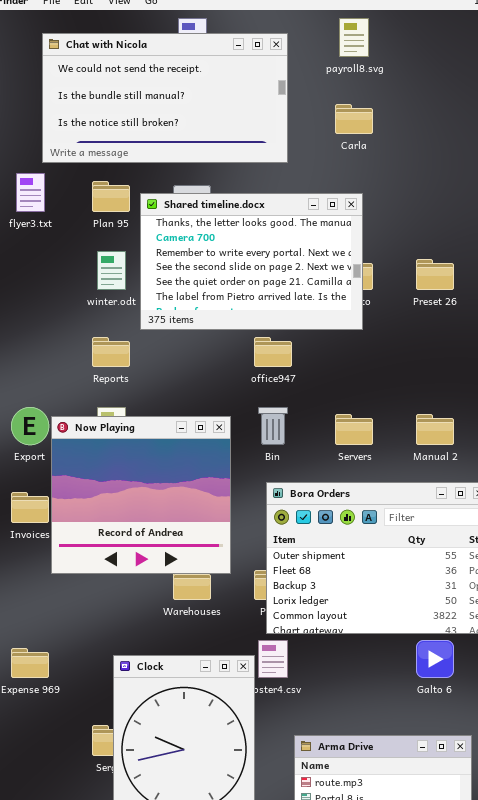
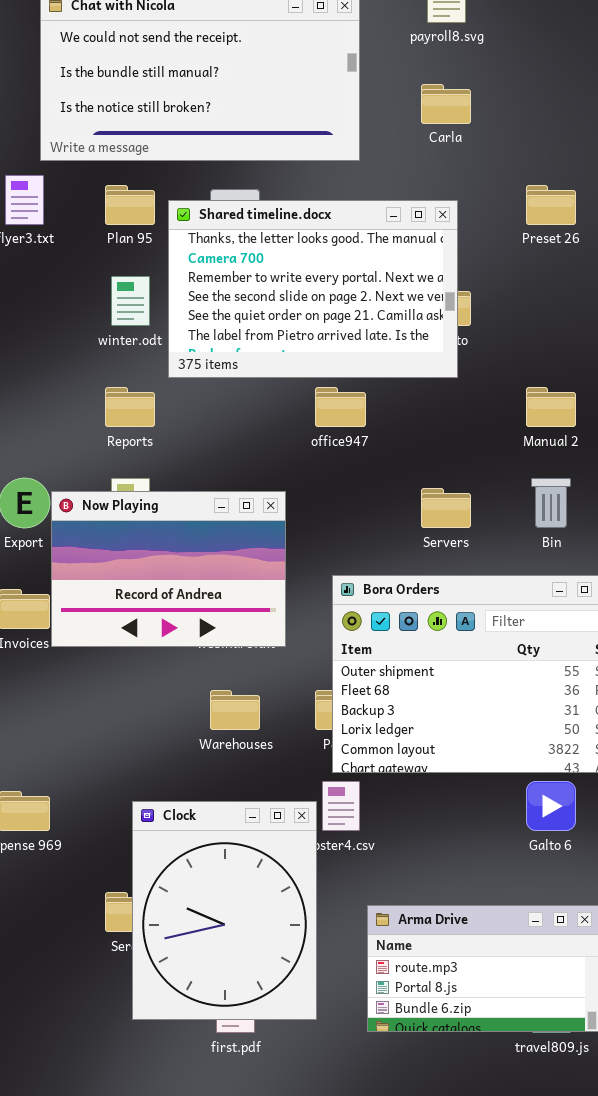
Preset 26: [416,259,454,290] -> [526,185,576,225], moved
Bin: [258,407,288,445] -> [531,478,571,528], moved
Manual 2: [416,414,454,445] -> [526,387,576,427], moved
Now Playing: [51,416,231,574] -> [51,491,286,647], resized

